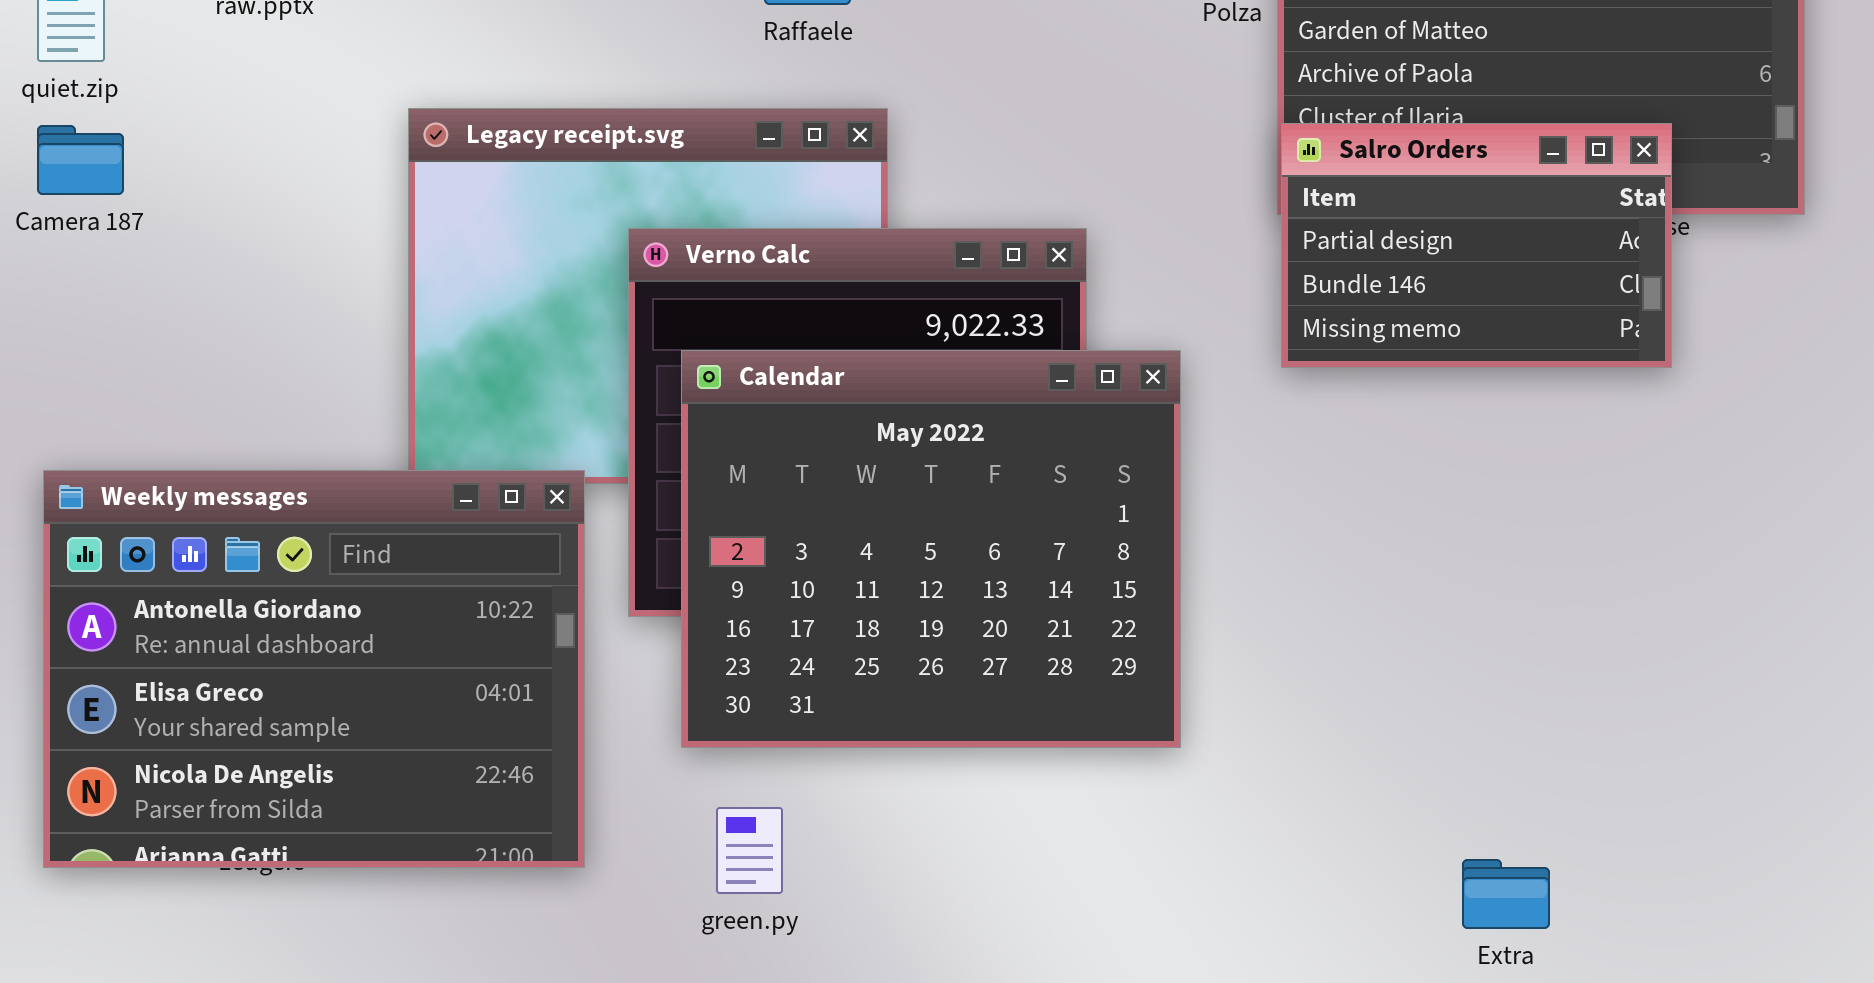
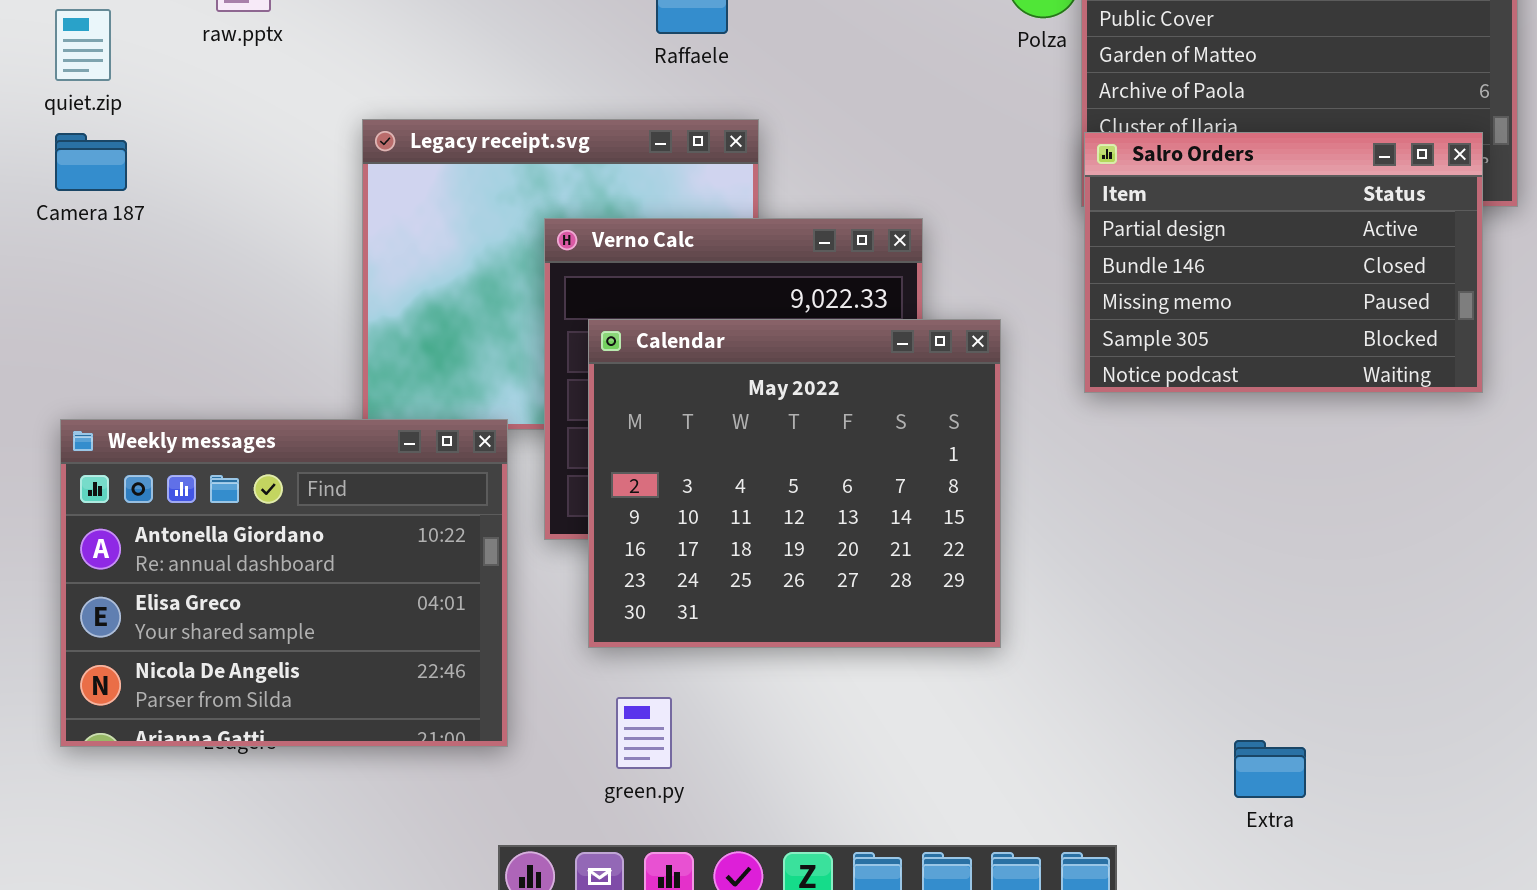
Salro Orders: [1281,123,1672,368] -> [1084,132,1483,393], resized

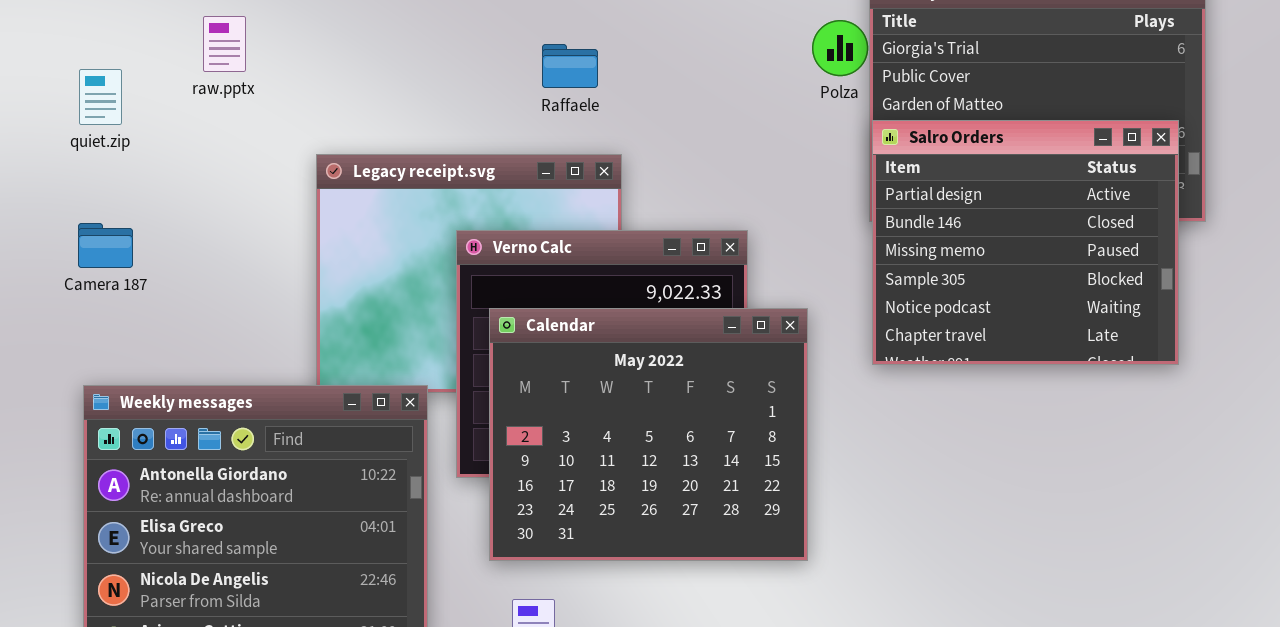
Salro Orders: [1084,132,1483,393] -> [872,120,1179,365], resized
Camera 187: [55,133,127,191] -> [78,223,133,268], moved

